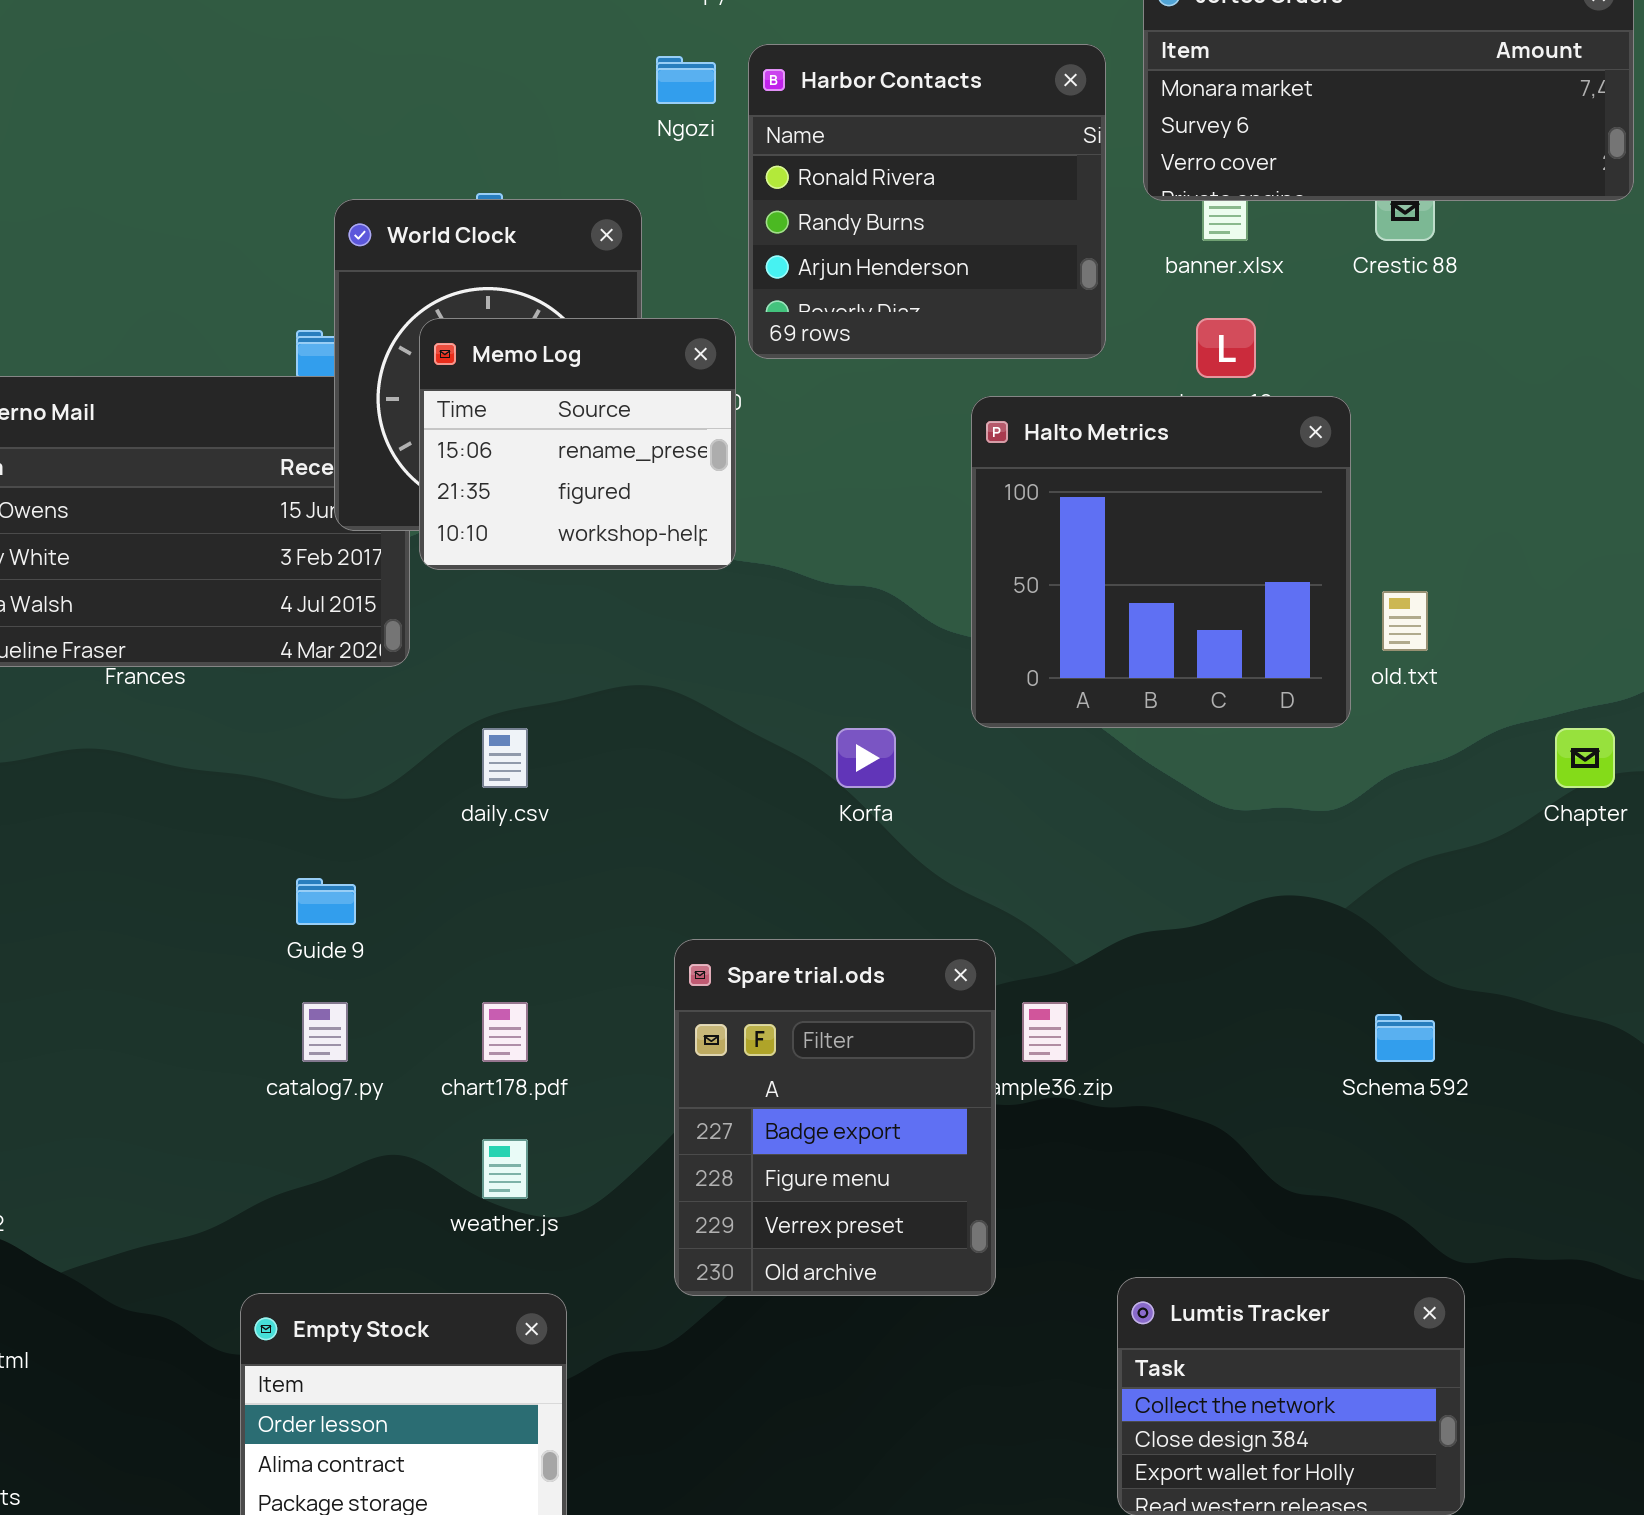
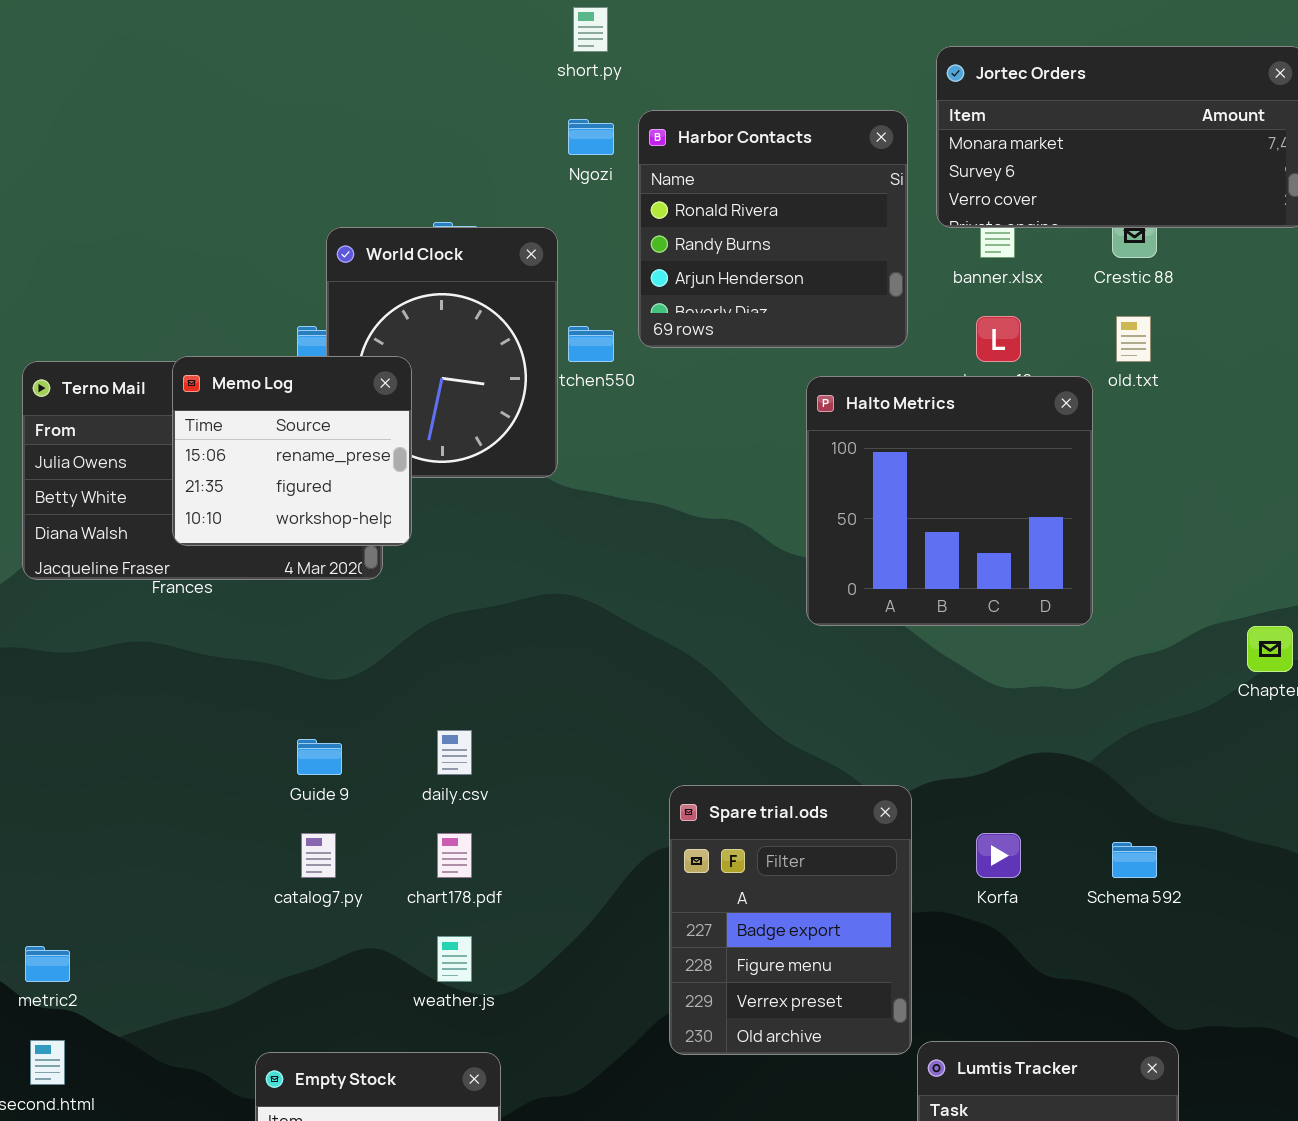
Memo Log: [419,318,736,570] -> [172,356,412,546], moved
old.txt: [1382,591,1428,651] -> [1116,316,1151,362], moved
daily.csv: [482,728,528,788] -> [437,730,472,775], moved
Korfa: [836,728,896,788] -> [976,833,1021,878], moved
Spare trial.ods: [674,939,996,1296] -> [669,785,912,1055], moved

